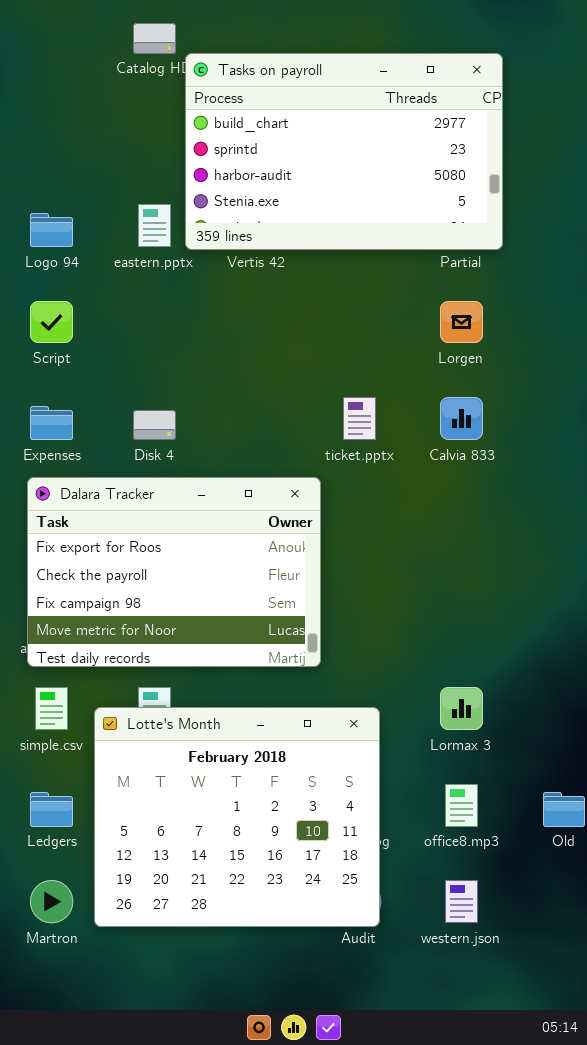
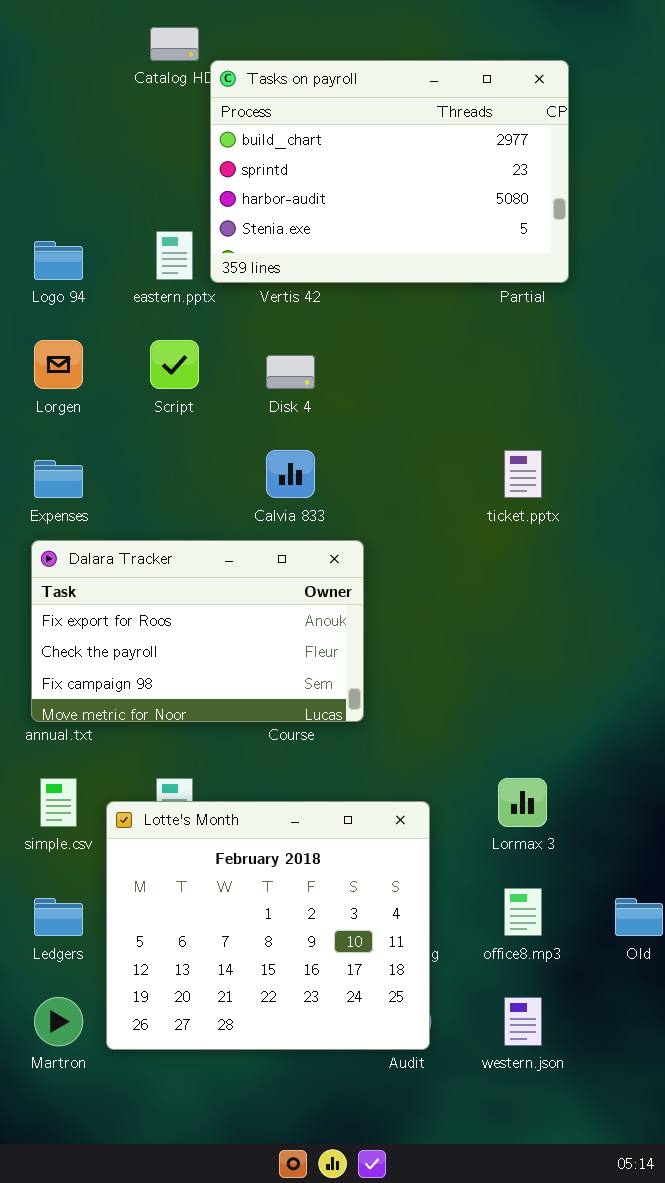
Script: [30,301,73,343] -> [150,340,199,389], moved
Lorgen: [440,301,483,343] -> [34,340,83,389], moved
ticket.pptx: [343,397,376,440] -> [504,450,542,498], moved
Calvia 833: [440,397,483,440] -> [266,450,315,498], moved
Disk 4: [133,410,176,440] -> [266,355,315,389], moved
Dalara Tracker: [27,477,321,667] -> [31,540,364,722], resized

